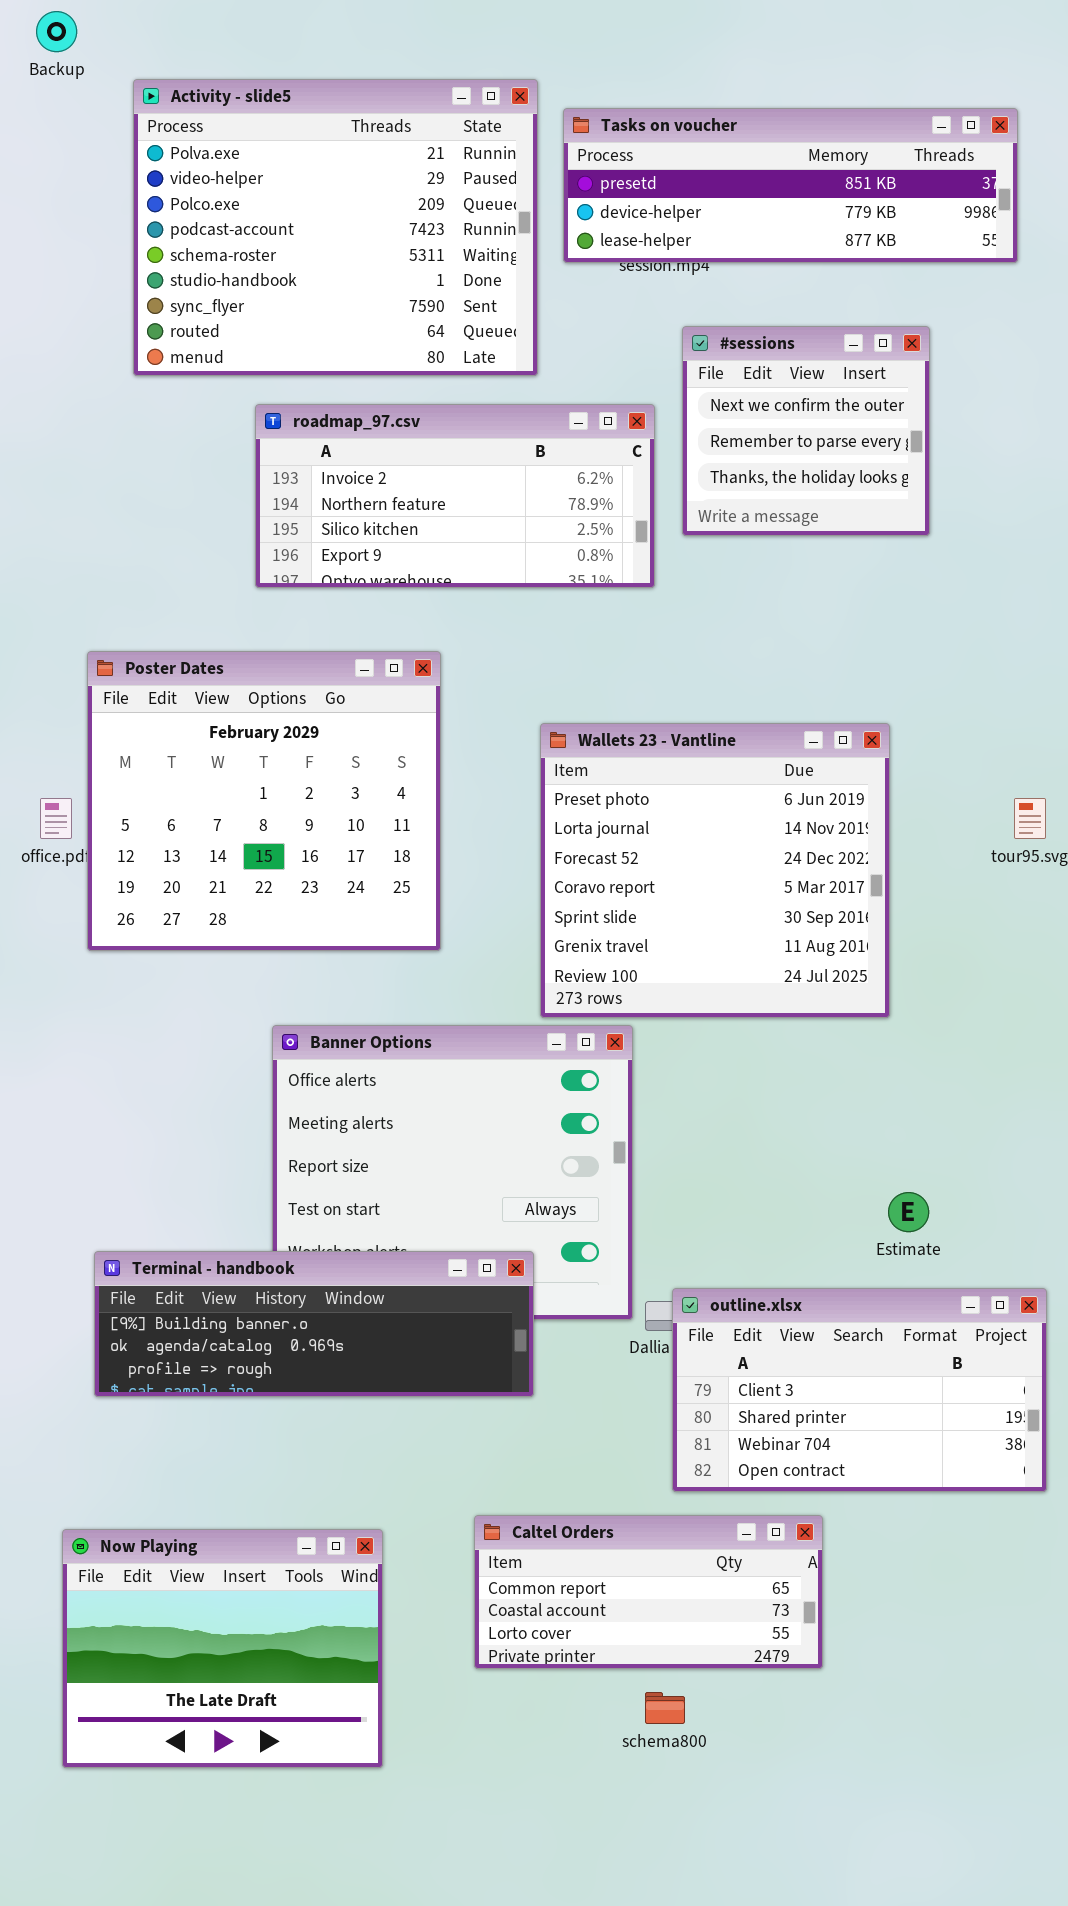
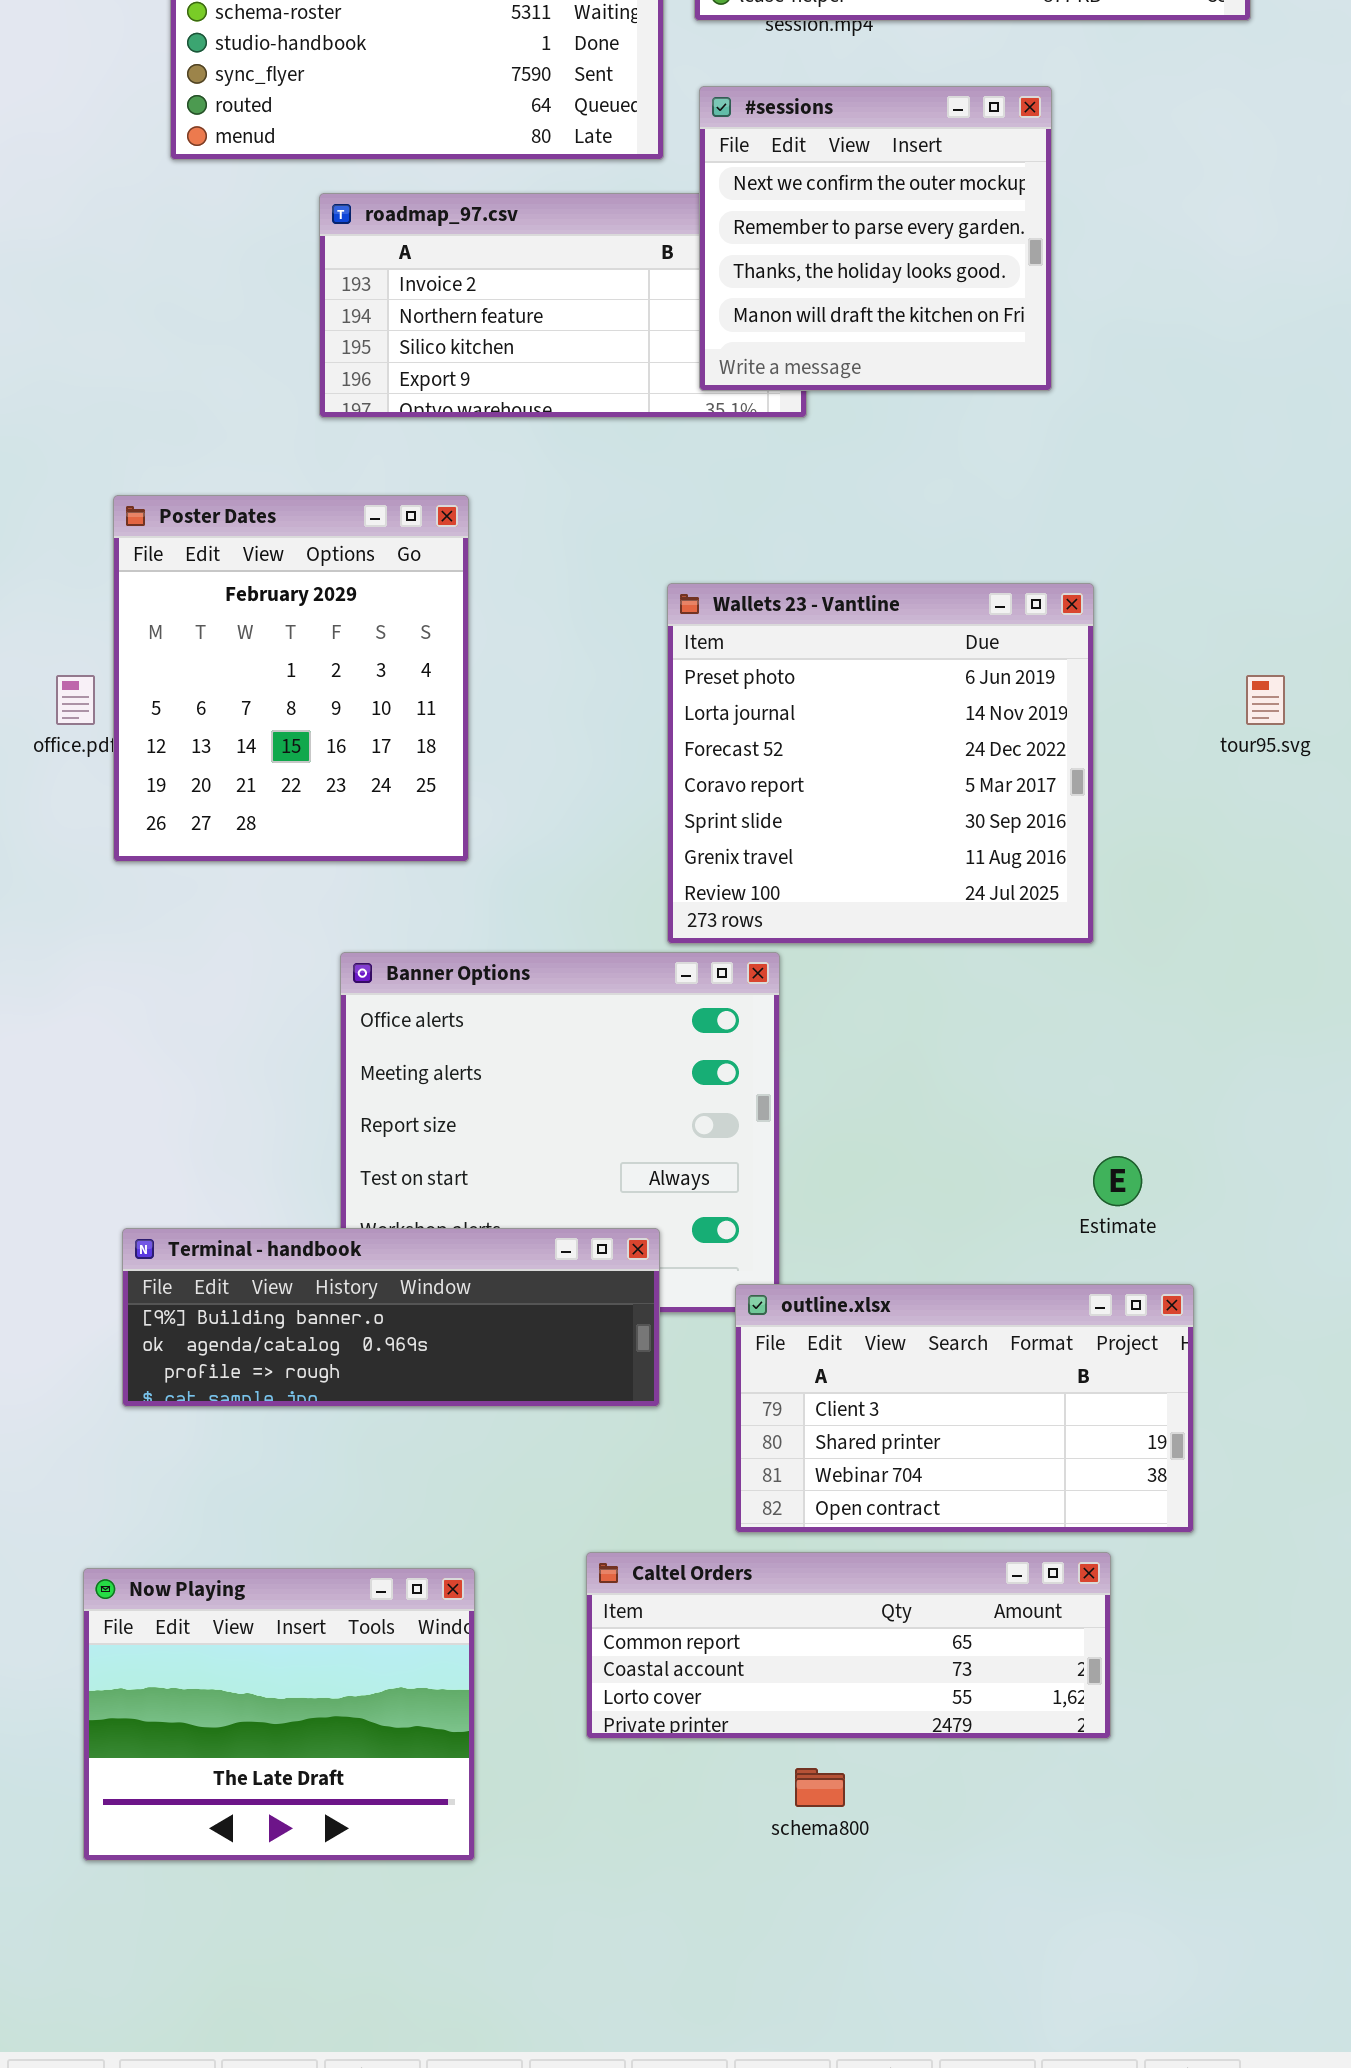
#sessions: [682,326,930,536] -> [699,86,1052,391], moved, resized
Poster Dates: [87,651,441,951] -> [113,495,469,862], resized
outline.xlsx: [672,1288,1047,1492] -> [735,1284,1194,1533], moved
Caltel Orders: [474,1515,823,1669] -> [586,1552,1111,1739], resized

